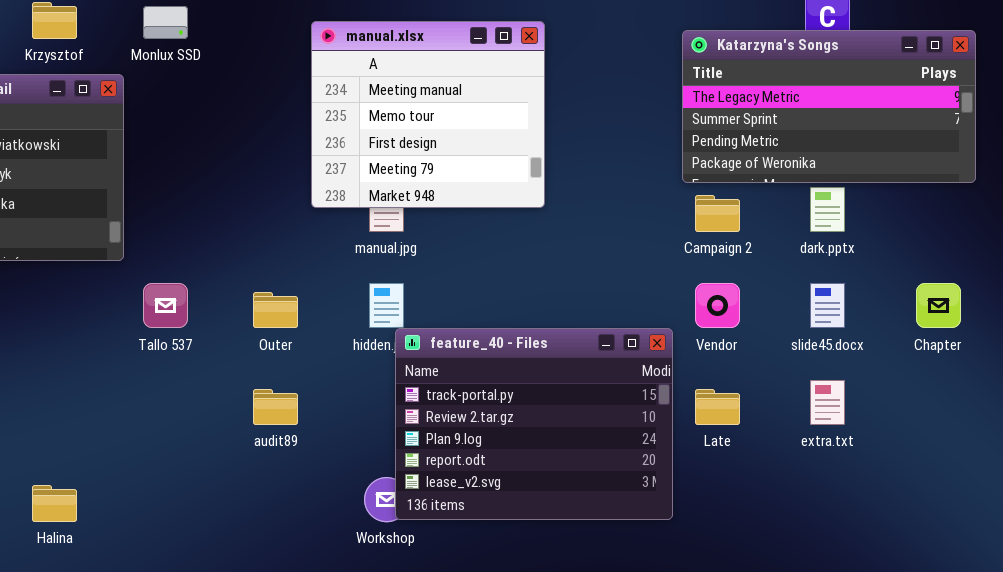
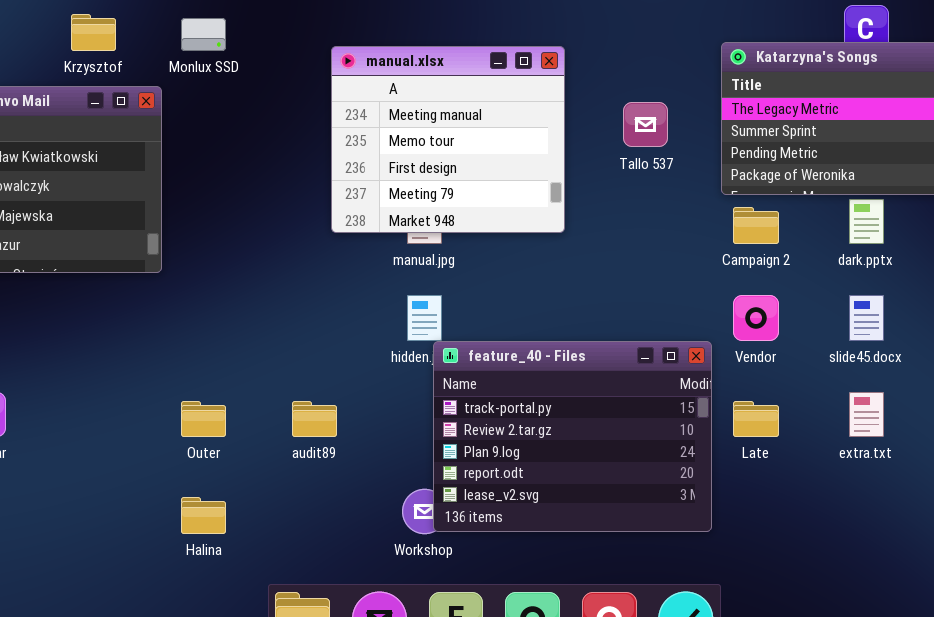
manual.xlsx: [311,21,545,208] -> [331,46,565,233], moved
Tallo 537: [143,283,188,328] -> [623,102,668,147], moved
Outer: [253,292,298,328] -> [181,401,226,437], moved
Halina: [32,485,77,522] -> [181,497,226,534], moved

